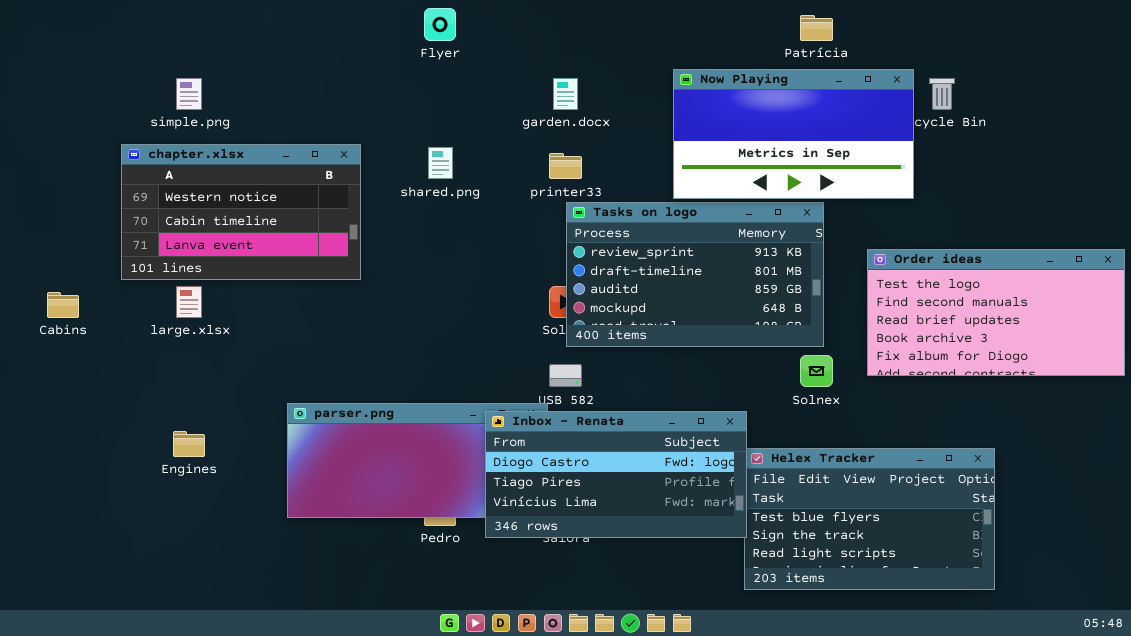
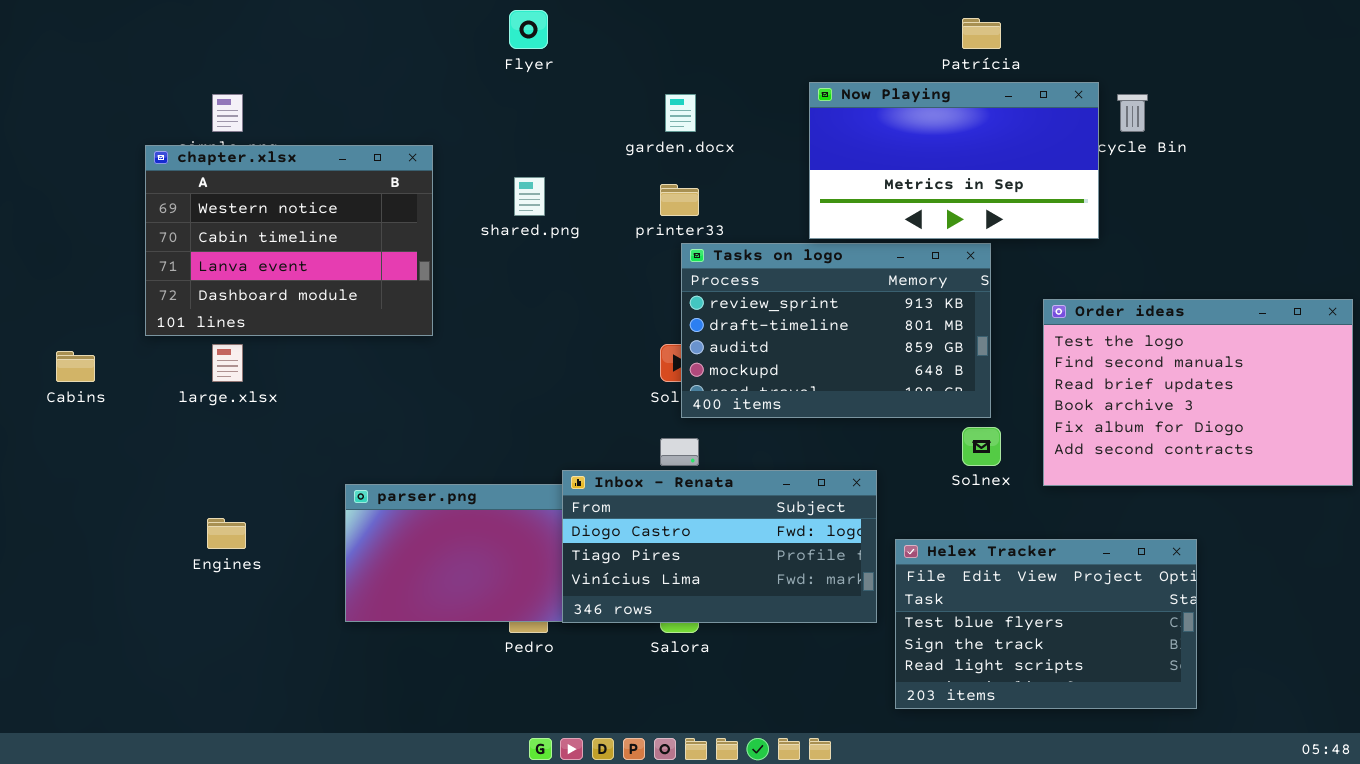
chapter.xlsx: [121,144,361,280] -> [145,145,433,336], resized
Order ideas: [867,249,1125,376] -> [1043,299,1353,486], resized
Inbox - Renata: [485,411,747,538] -> [562,470,877,623], moved

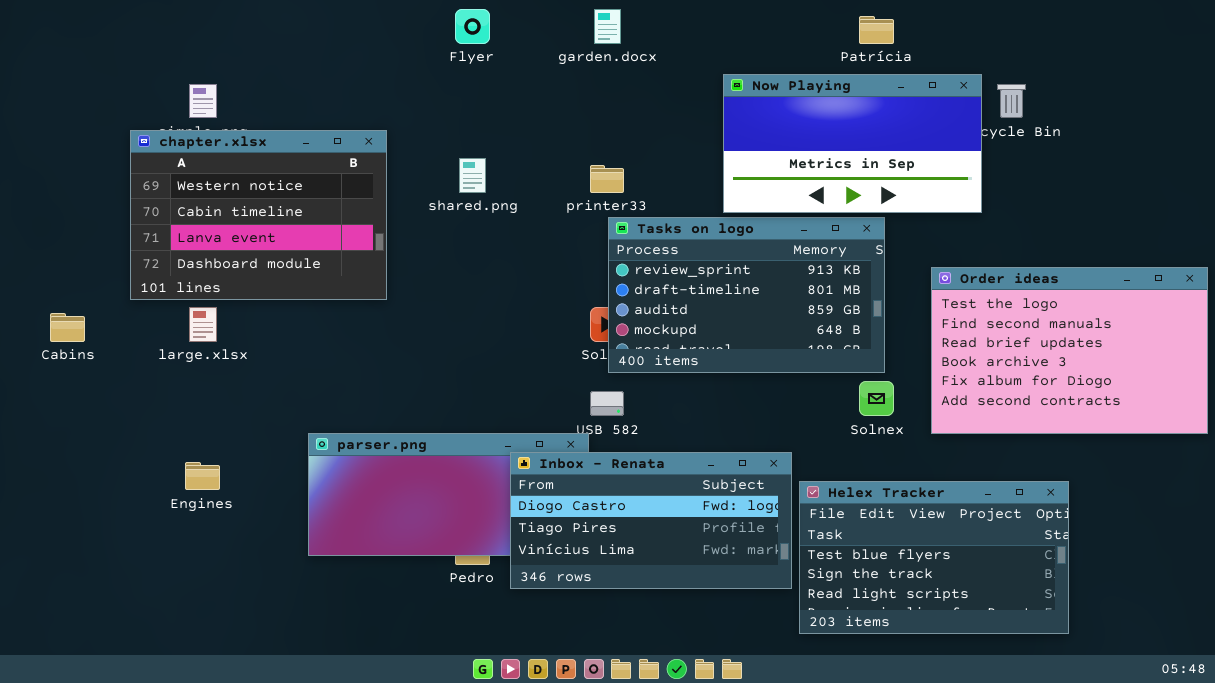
garden.docx: [665,94,696,132] -> [594,9,621,44], moved
Inbox - Renata: [562,470,877,623] -> [510,452,792,589], moved

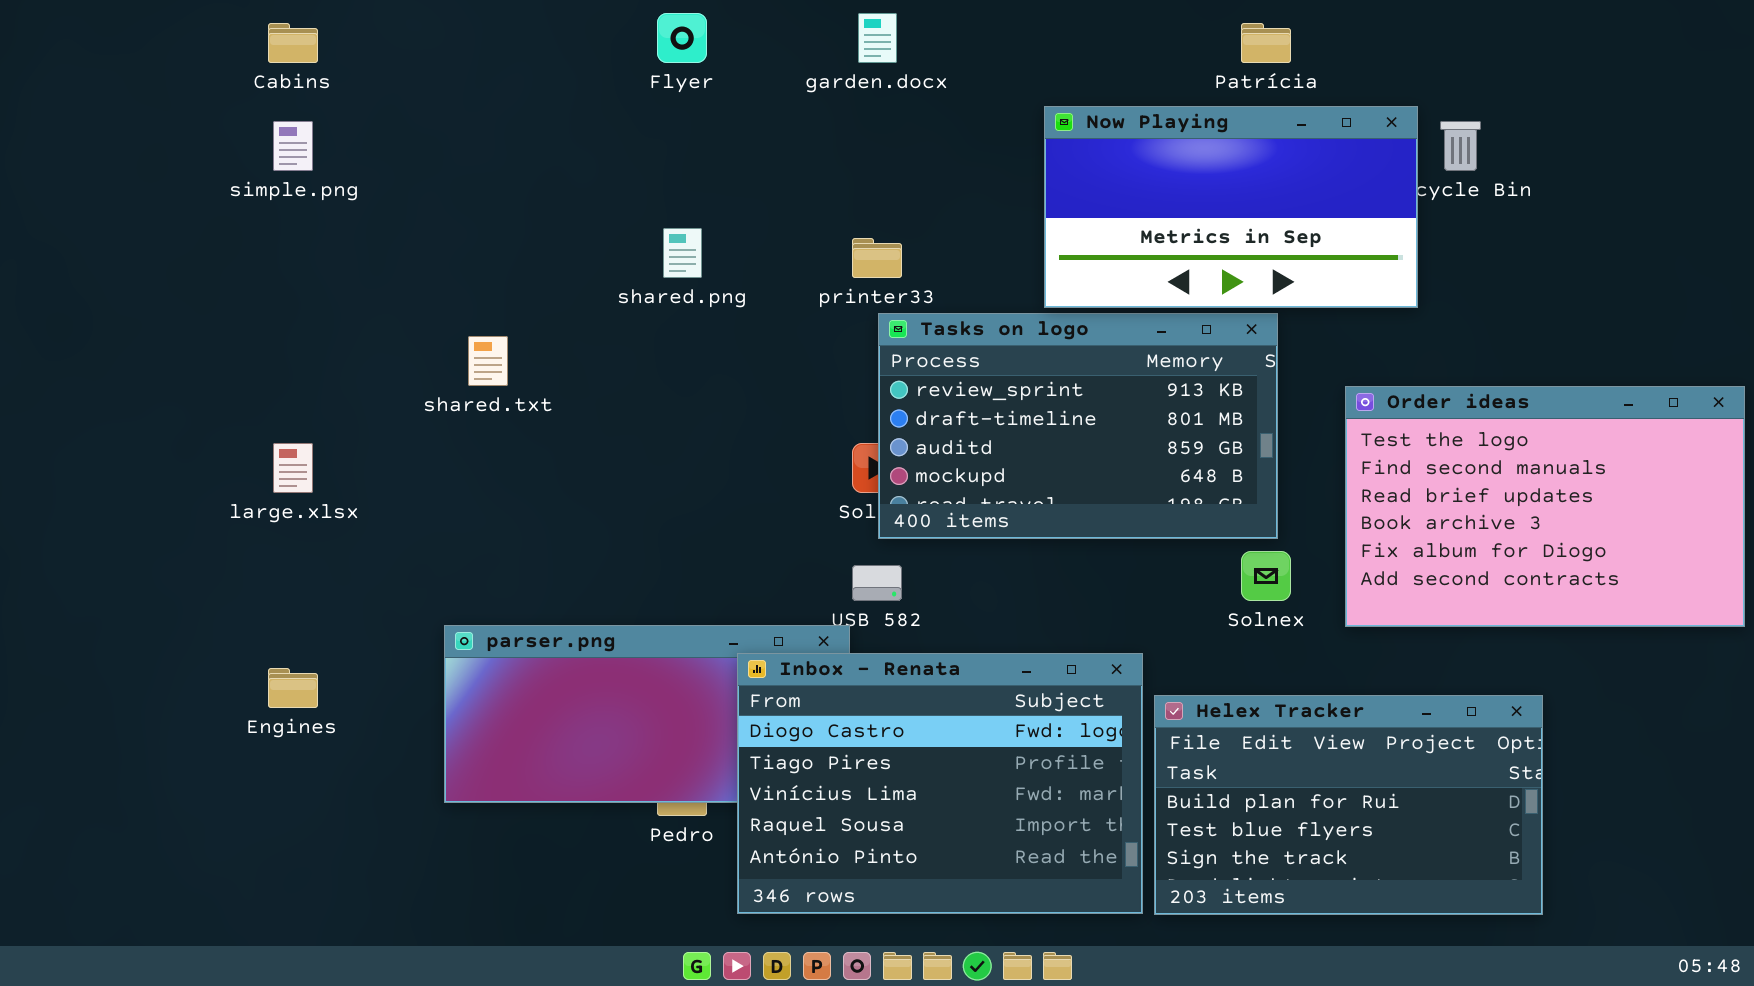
chapter.xlsx: [130,130,387,300] -> none, closed
Cabins: [50,313,85,342] -> [268,23,318,63], moved
Inbox - Renata: [510,452,792,589] -> [737,653,1143,914], resized
Helex Tracker: [799,481,1069,634] -> [1154,695,1543,915], scrolled up 1 row

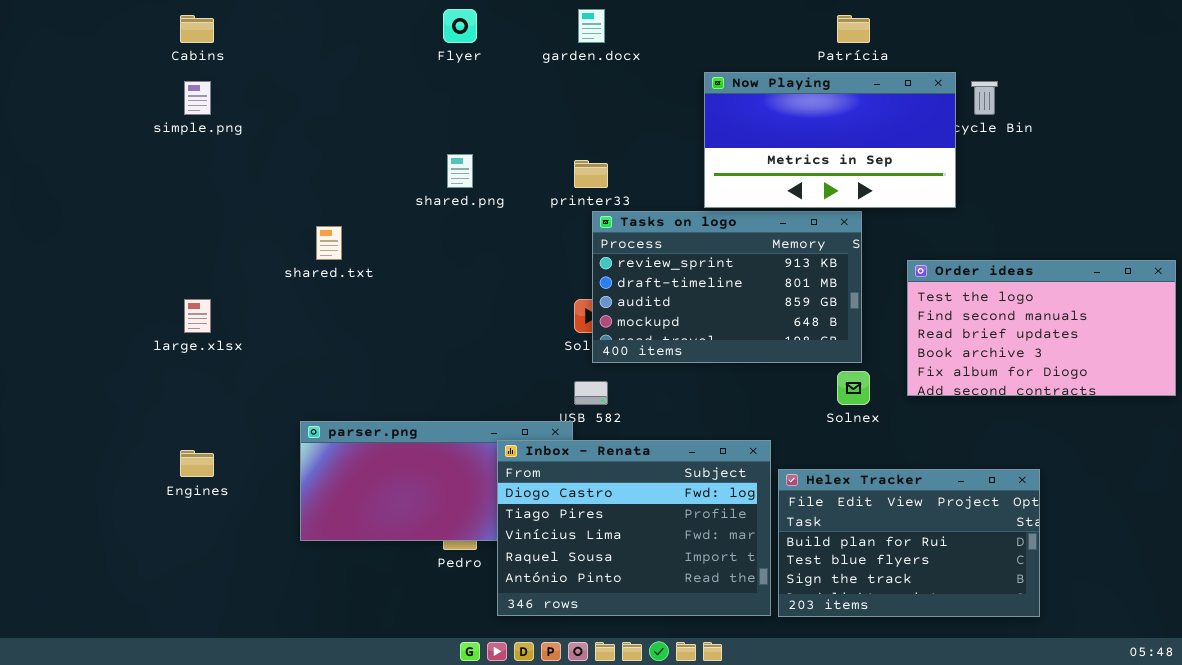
Order ideas: [1345,386,1745,627] -> [907,260,1176,396], resized

